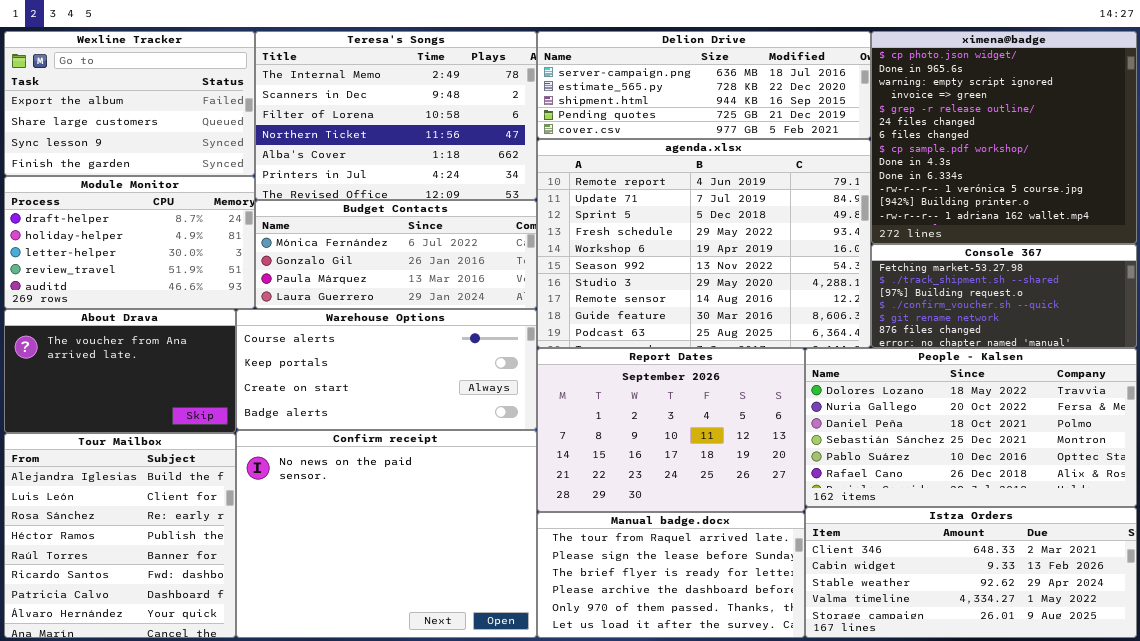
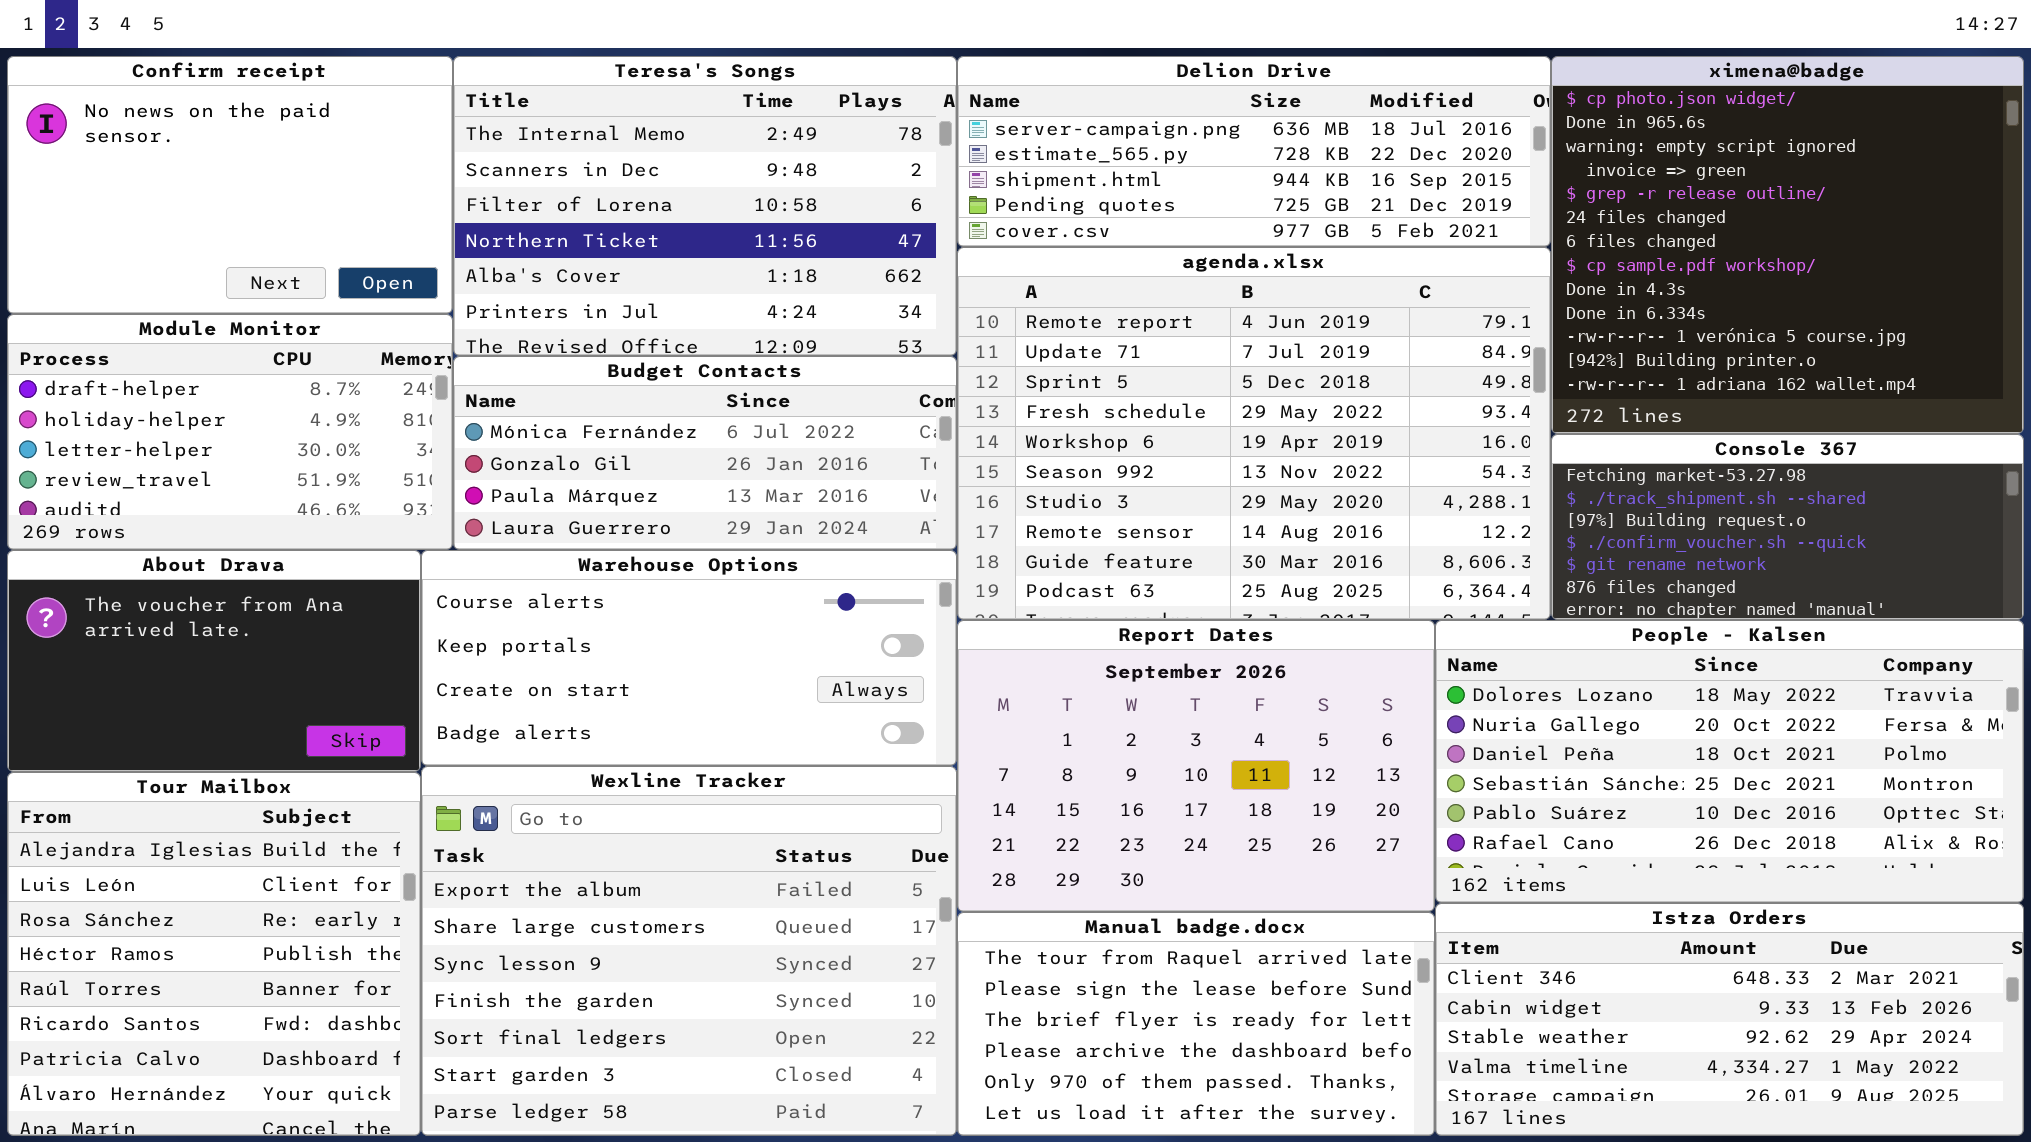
Wexline Tracker: [4,31,255,176] -> [421,766,957,1136], moved, resized
Confirm receipt: [236,430,537,638] -> [7,56,453,314], moved, resized

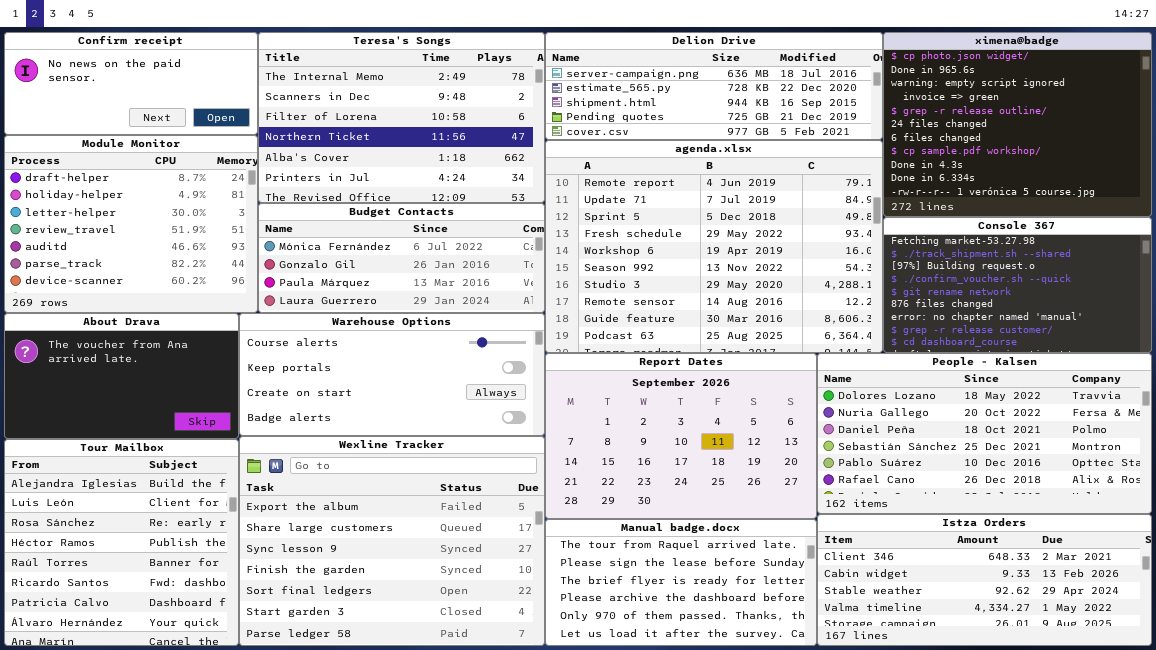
Confirm receipt: [7,56,453,314] -> [4,32,258,135], resized
ximena@badge: [1551,56,2024,434] -> [883,32,1152,217], resized
Module Monitor: [7,314,453,550] -> [4,135,258,313], resized
Console 367: [1551,434,2024,620] -> [883,217,1152,353], resized

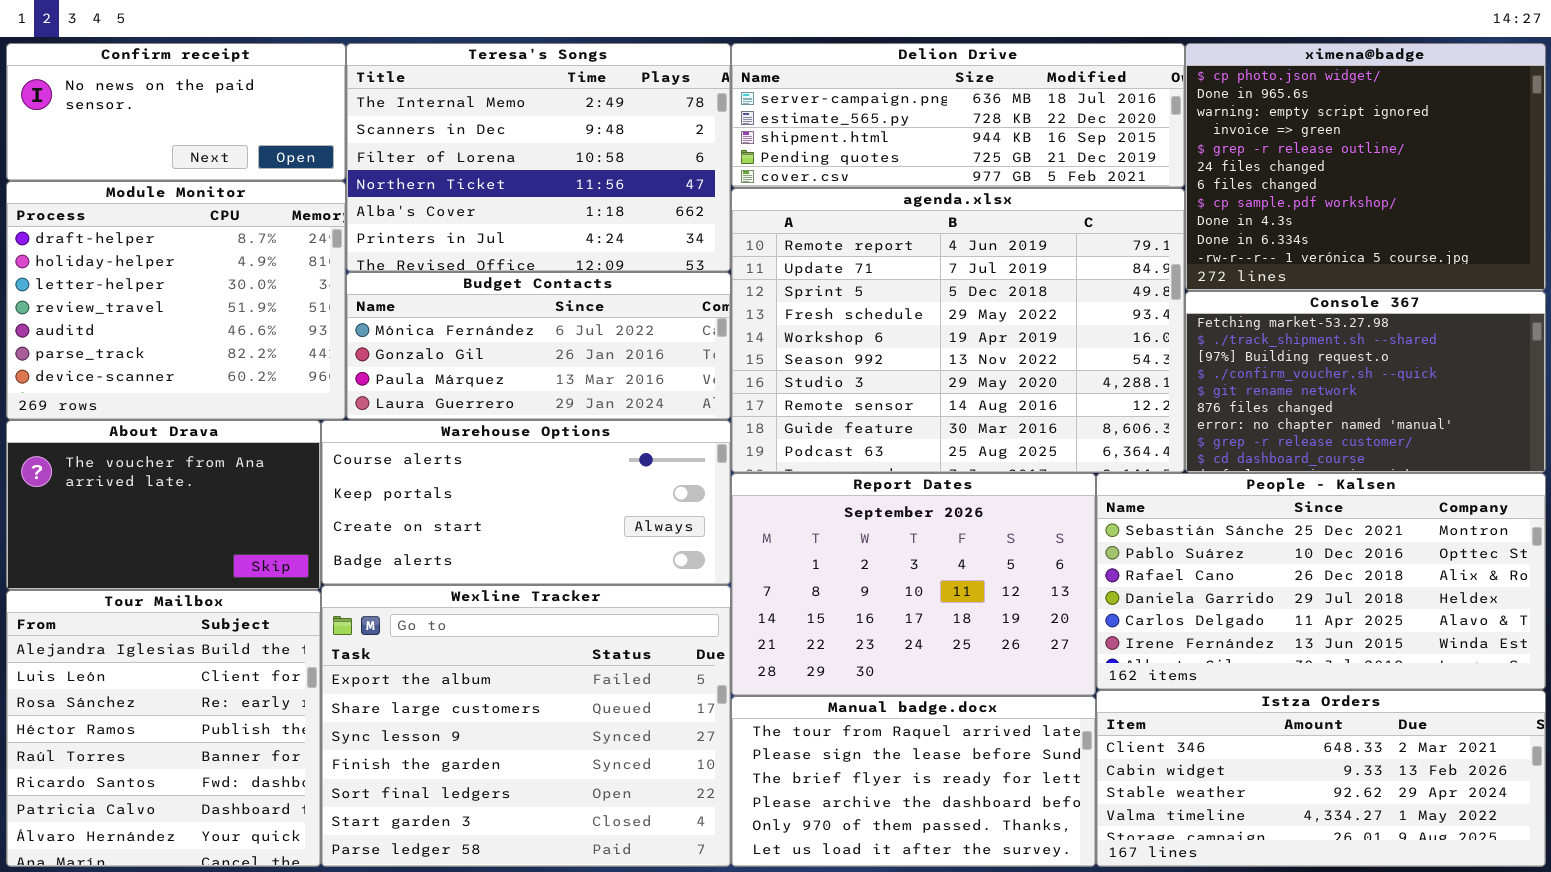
People - Kalsen: [817,353,1152,514] -> [1096,473,1546,690], scrolled down 3 rows

